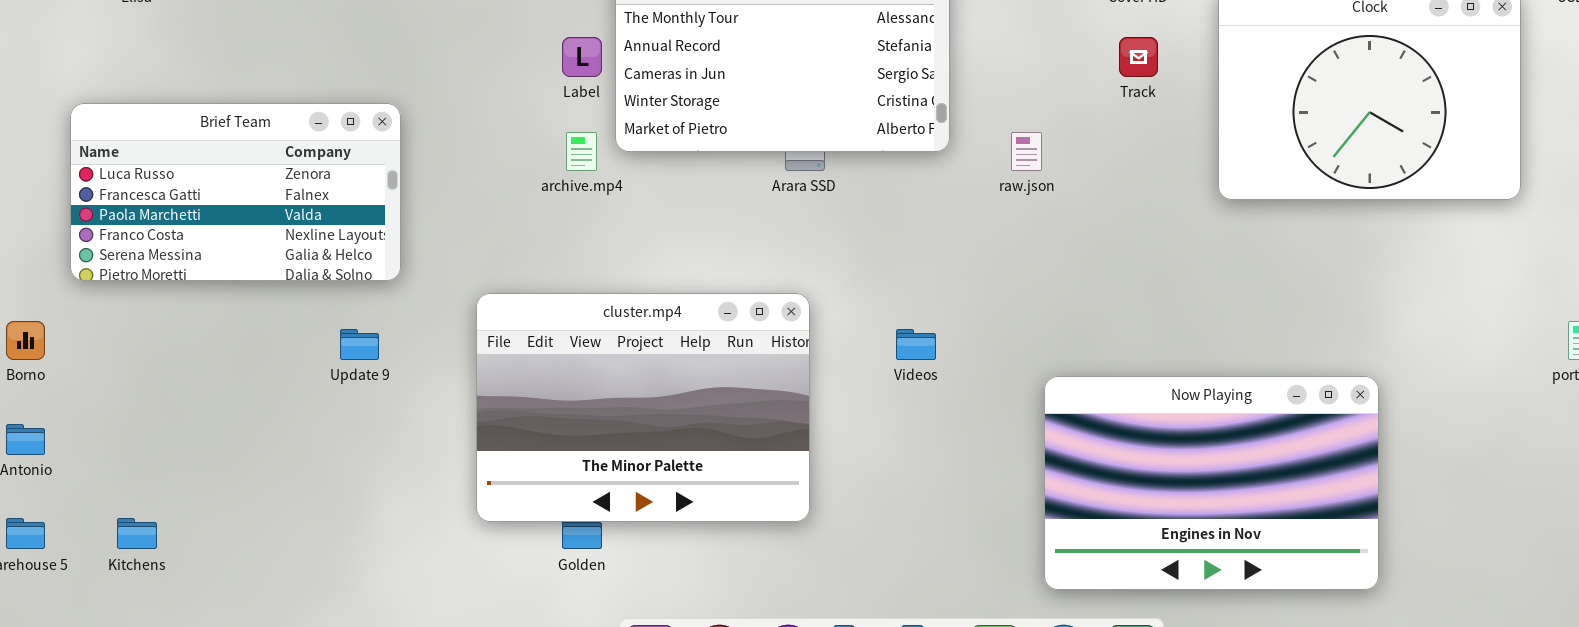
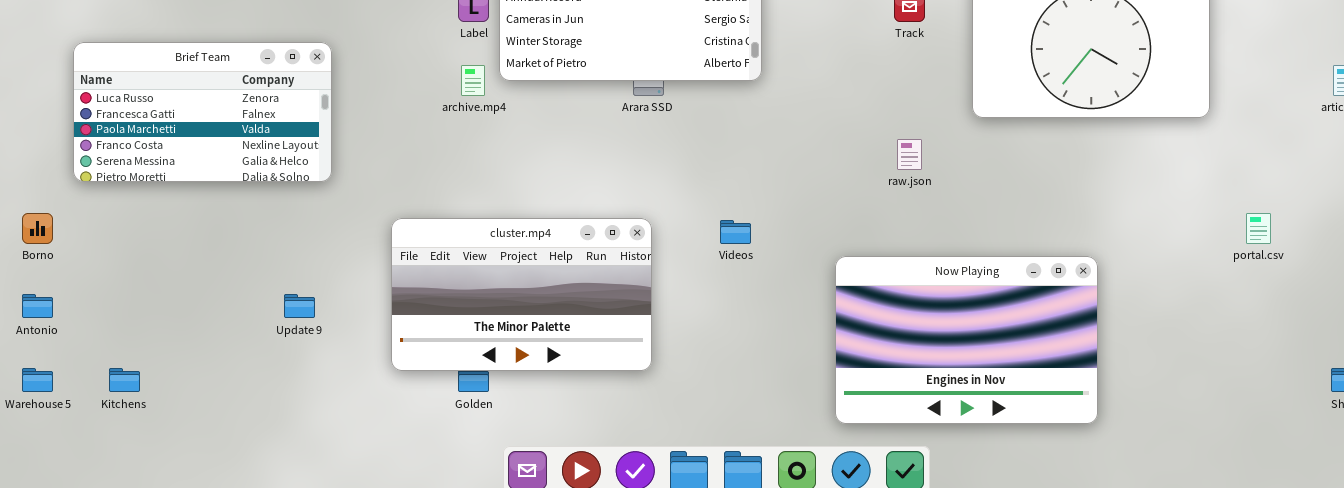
raw.json: [1011,132,1042,171] -> [897,139,922,170], moved
cluster.mp4: [476,293,810,522] -> [391,218,652,371], resized
Update 9: [340,329,379,360] -> [284,294,315,318], moved

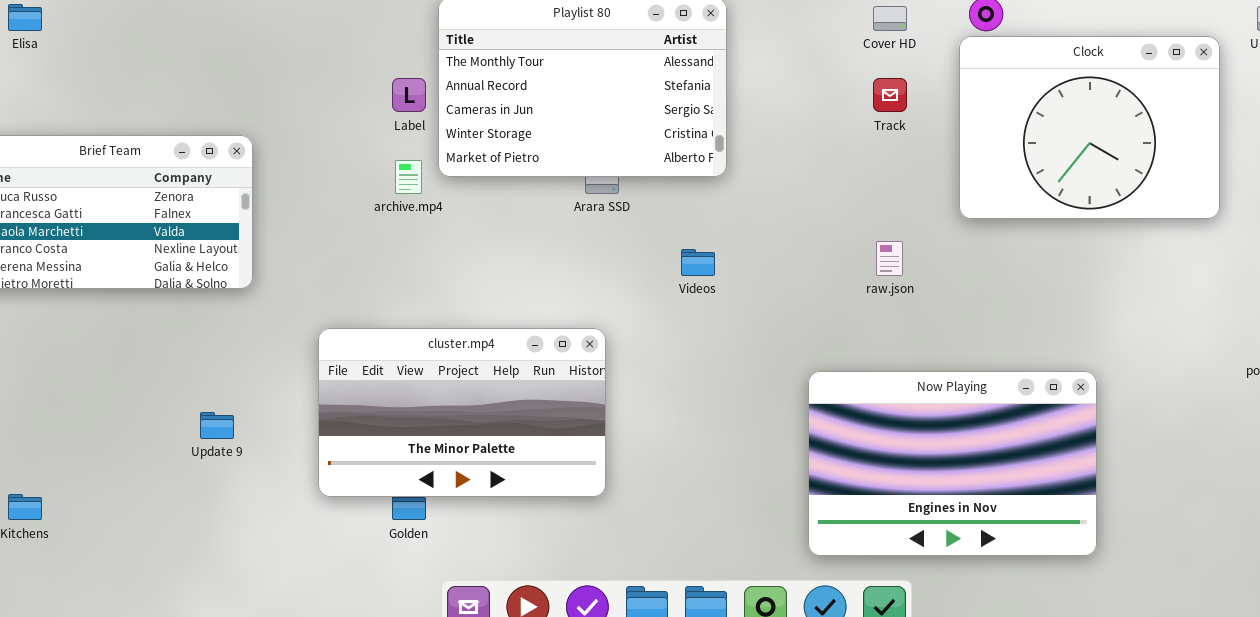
Videos: [720,220,751,244] -> [681,249,715,276], moved

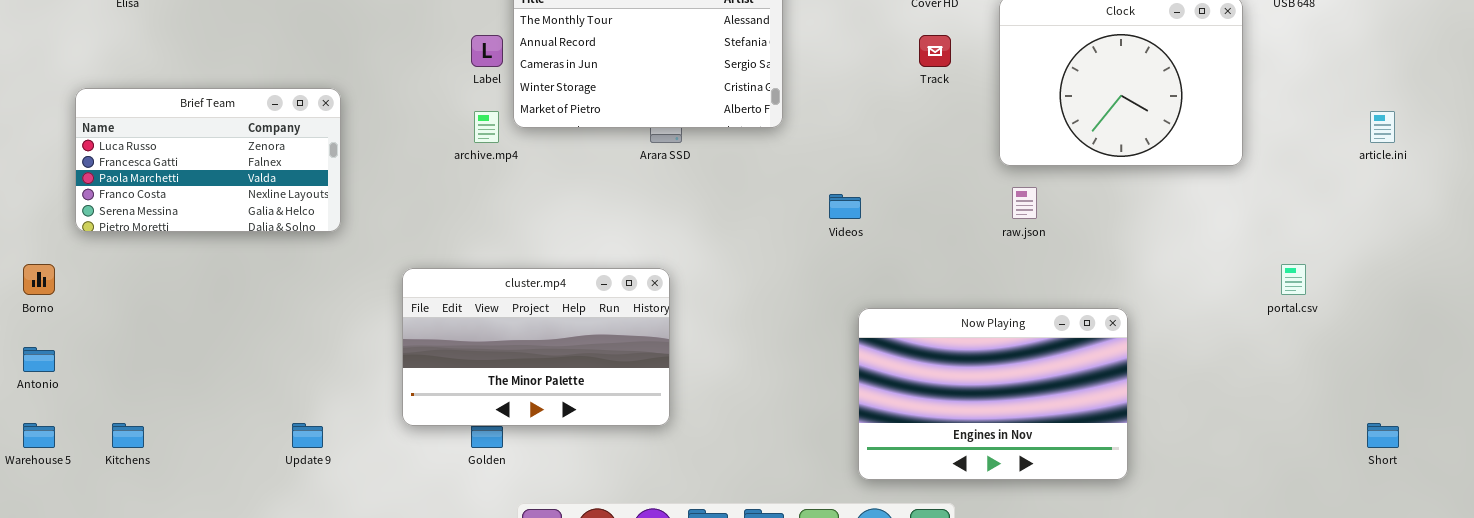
raw.json: [876,241,903,276] -> [1012,187,1037,219], moved
Videos: [681,249,715,276] -> [829,194,861,219], moved
Update 9: [200,412,234,439] -> [292,423,323,448], moved

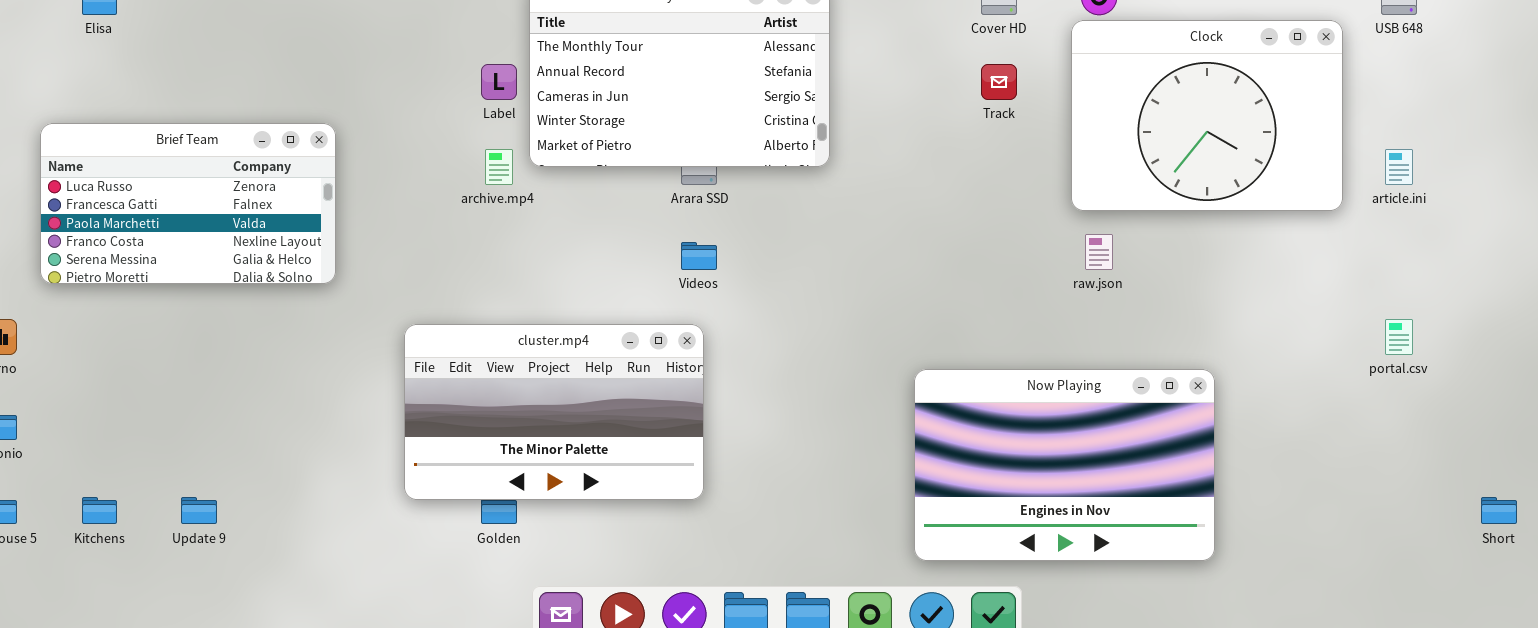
article.ini: [1370,111,1395,143] -> [1385,149,1413,185], moved
Videos: [829,194,861,219] -> [681,242,717,270], moved
Update 9: [292,423,323,448] -> [181,497,217,524], moved

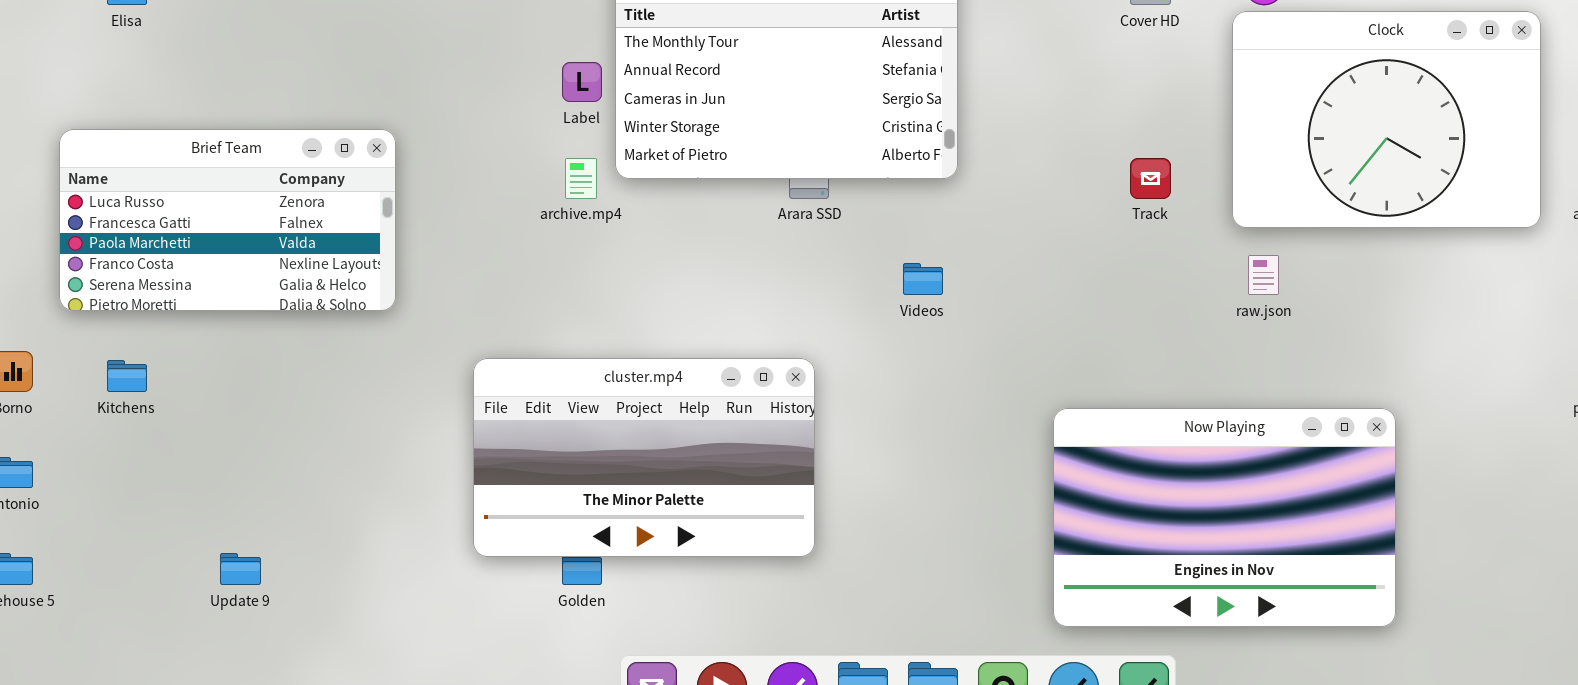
Track: [981,64,1017,100] -> [1130,158,1171,199], moved
Videos: [681,242,717,270] -> [903,263,943,295], moved
Kitchens: [82,497,117,524] -> [107,360,147,392], moved

